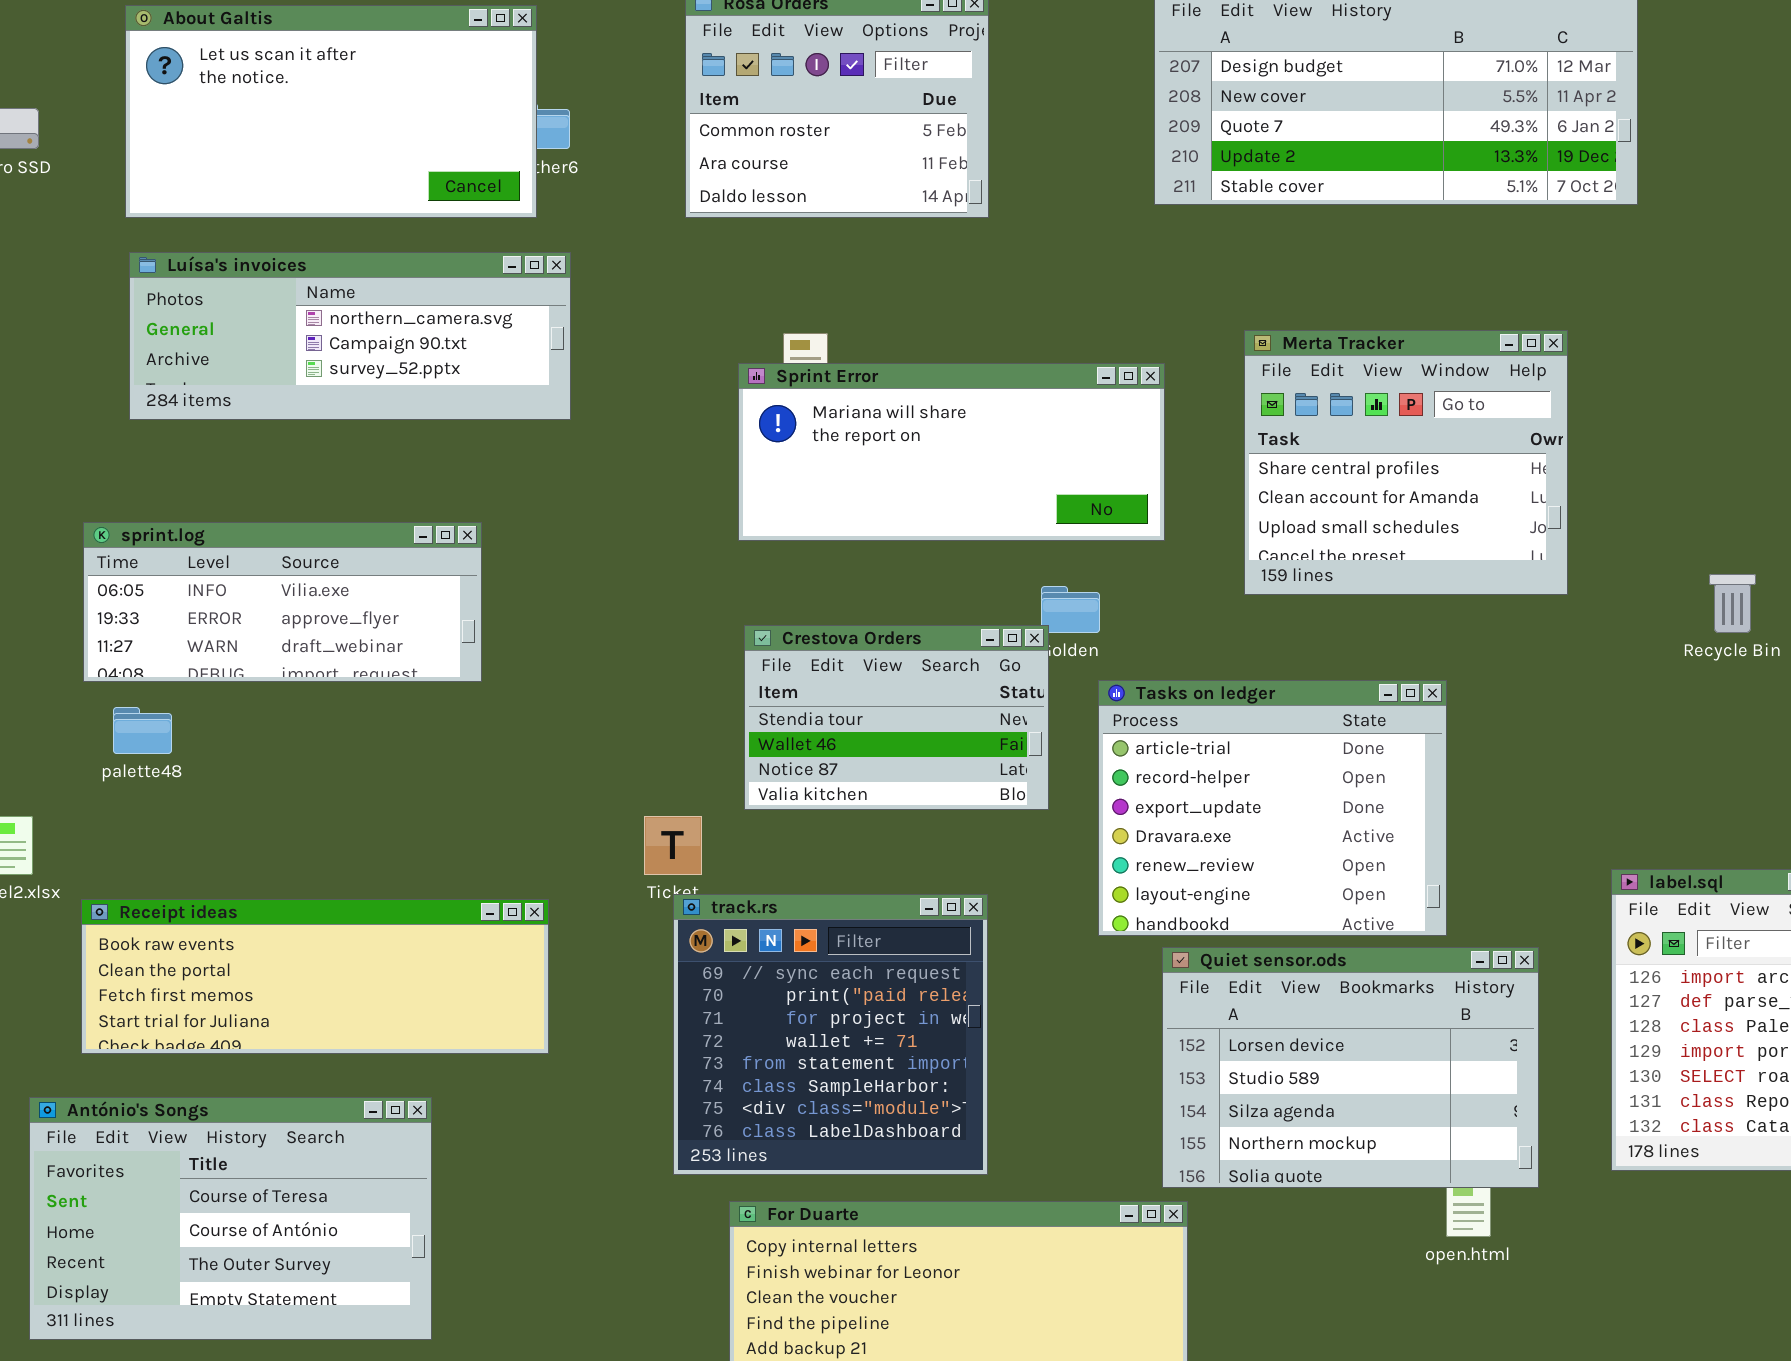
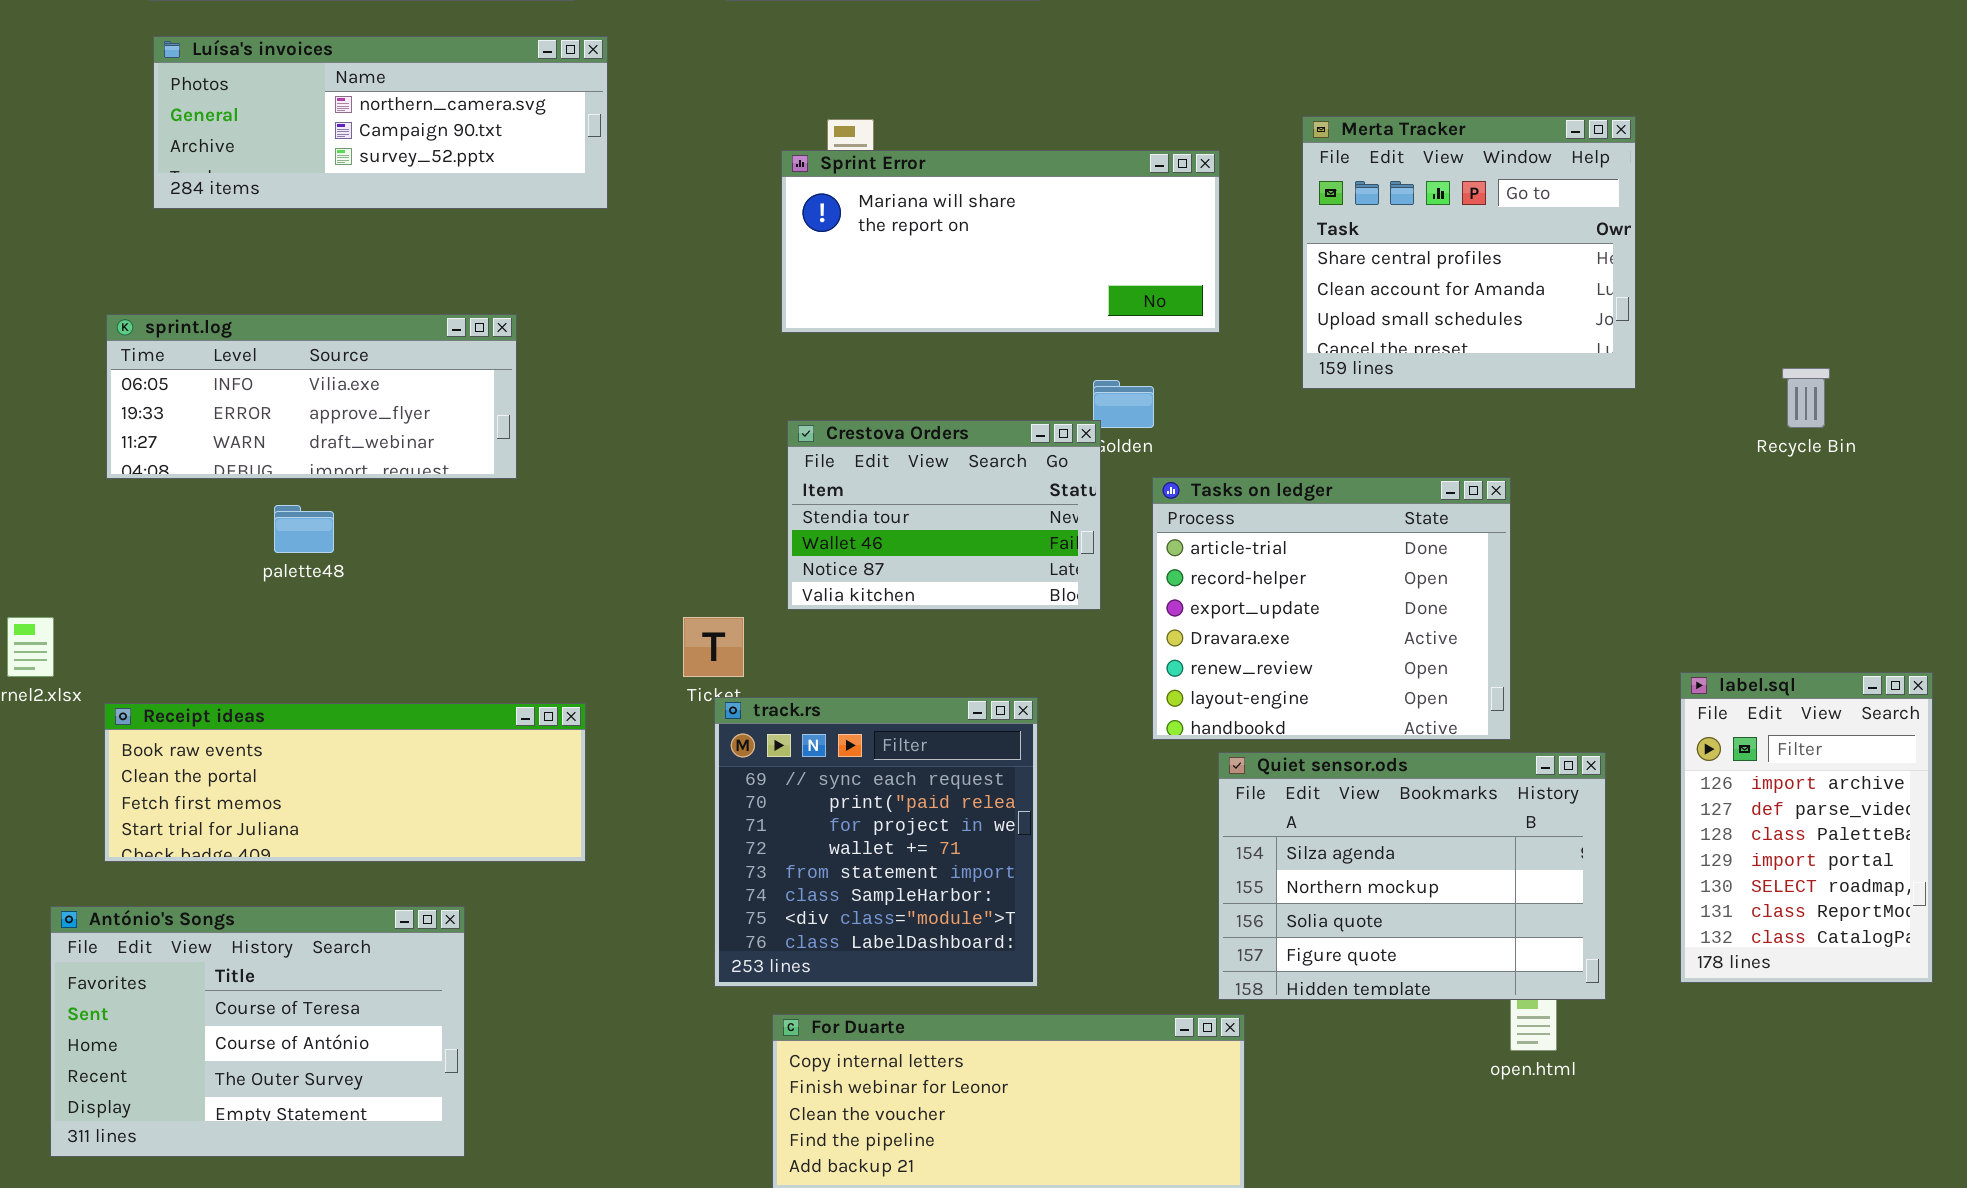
palette48: [113,707,172,754] -> [274,505,334,553], moved
Quiet sensor.ods: [1162,947,1539,1188] -> [1218,752,1606,1000], scrolled down 2 rows

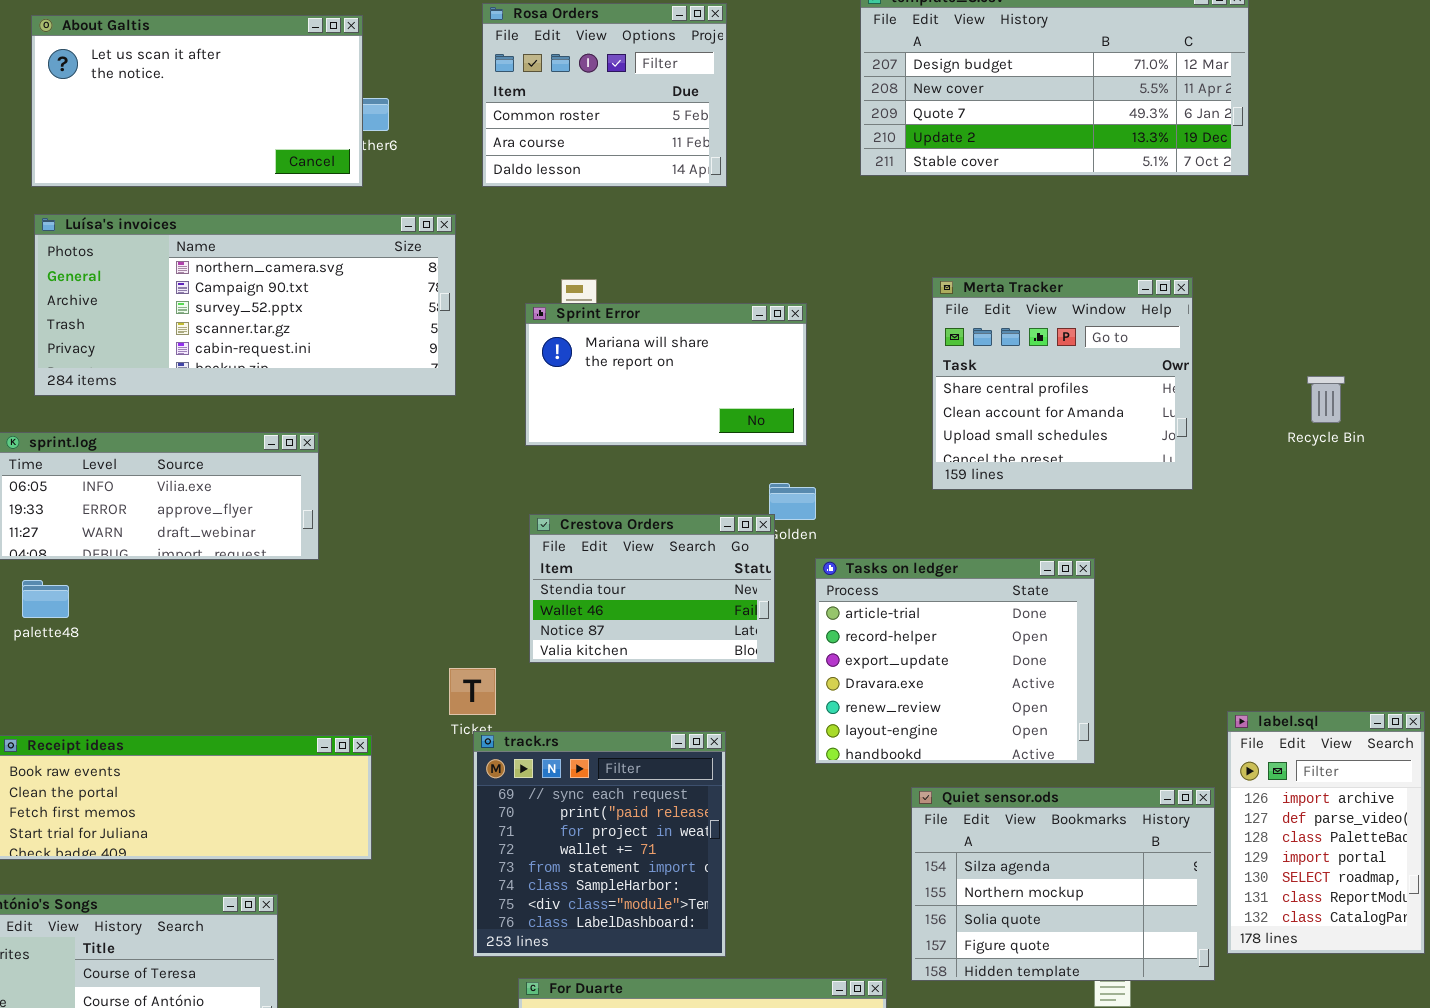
Luísa's invoices: [153,36,608,209] -> [34,214,456,396], resized
Sprint Error: [781,150,1220,333] -> [525,303,807,446], resized
Recycle Bin: [1782,368,1830,428] -> [1307,376,1345,423], moved
palette48: [274,505,334,553] -> [22,580,69,618], moved
Quiet sensor.ods: [1218,752,1606,1000] -> [911,787,1215,981], moved

